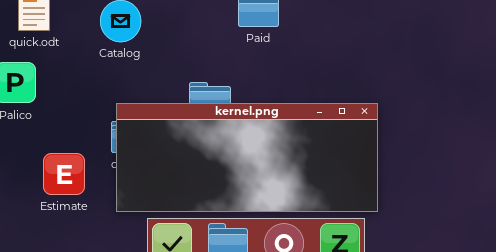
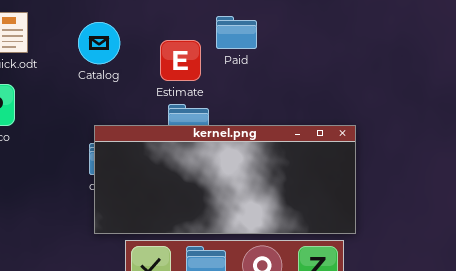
Estimate: [43,153,85,195] -> [160,40,201,81], moved

